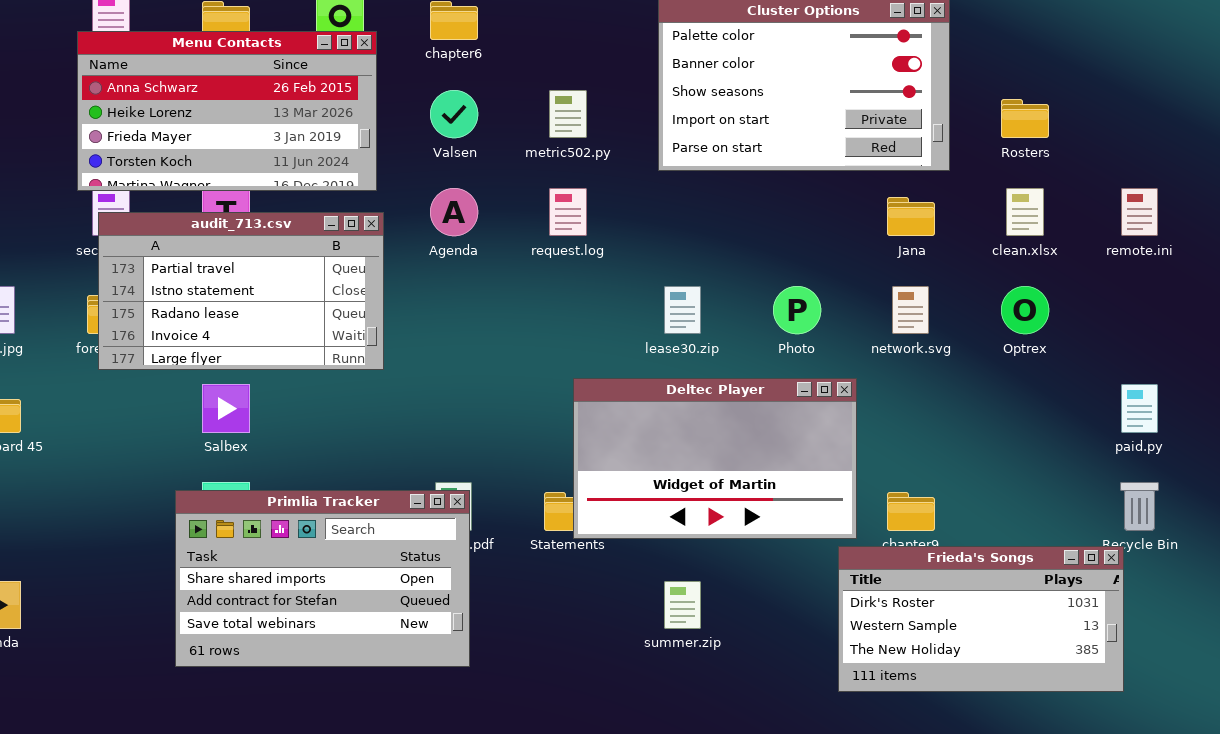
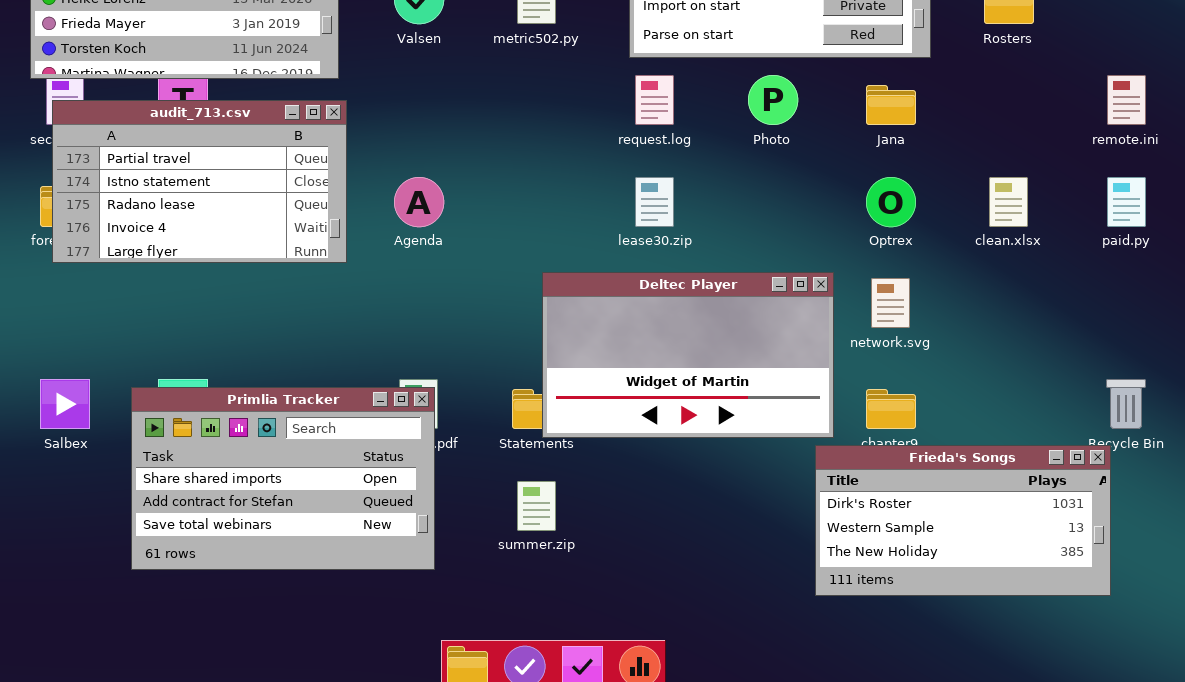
Agenda: [430,188,478,236] -> [394,177,444,227], moved
request.log: [549,188,587,236] -> [635,75,674,125], moved
clean.xlsx: [1006,188,1044,236] -> [989,177,1028,227], moved
Photo: [773,286,821,334] -> [748,75,798,125], moved
network.svg: [892,286,929,334] -> [871,278,910,328], moved
Optrex: [1001,286,1049,334] -> [866,177,916,227], moved
Salbex: [202,384,250,433] -> [40,379,90,429], moved
paid.py: [1121,384,1158,433] -> [1107,177,1146,227], moved
summer.zip: [664,581,701,629] -> [517,481,556,531], moved

